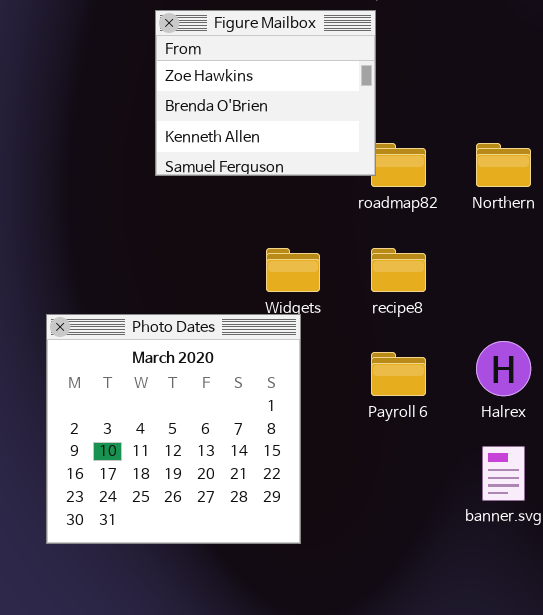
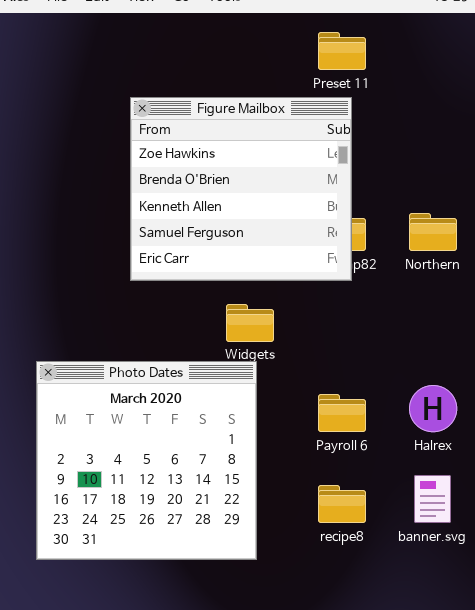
Figure Mailbox: [155,10,376,176] -> [130,97,352,281], resized
recipe8: [371,248,426,292] -> [318,485,366,523], moved

